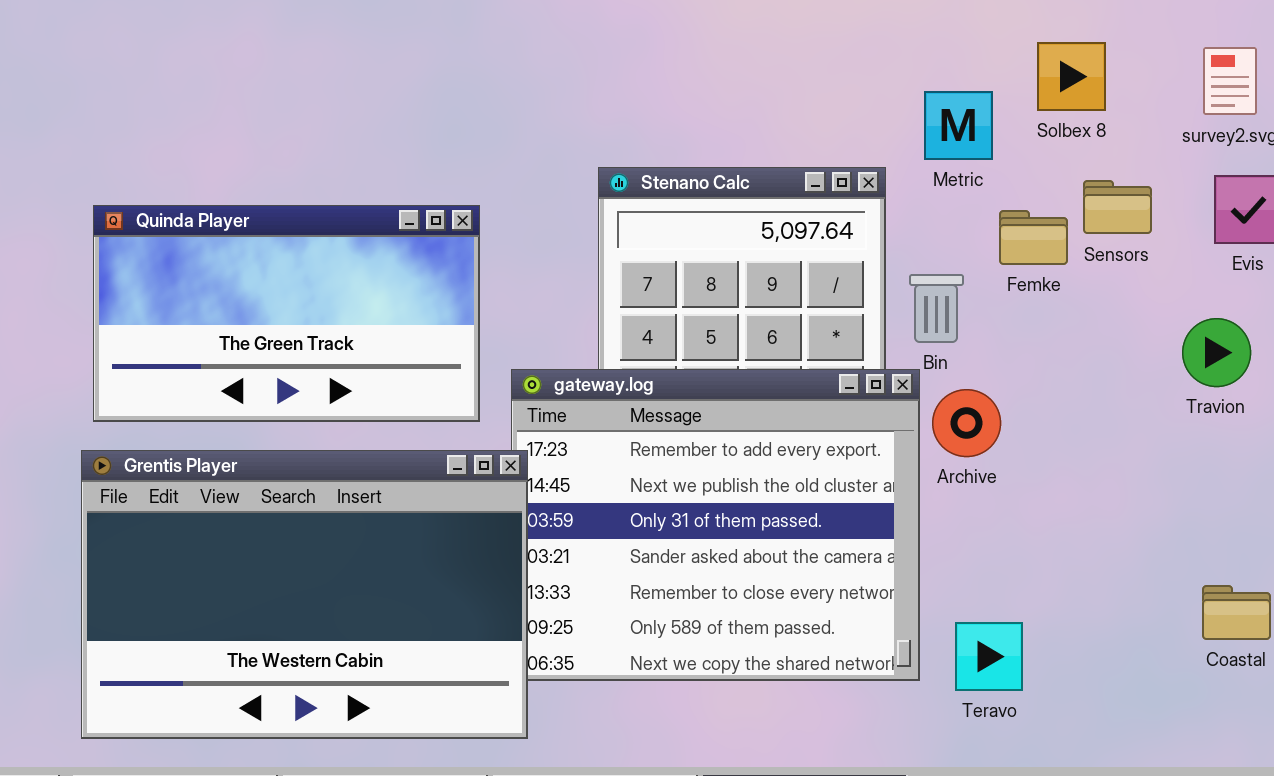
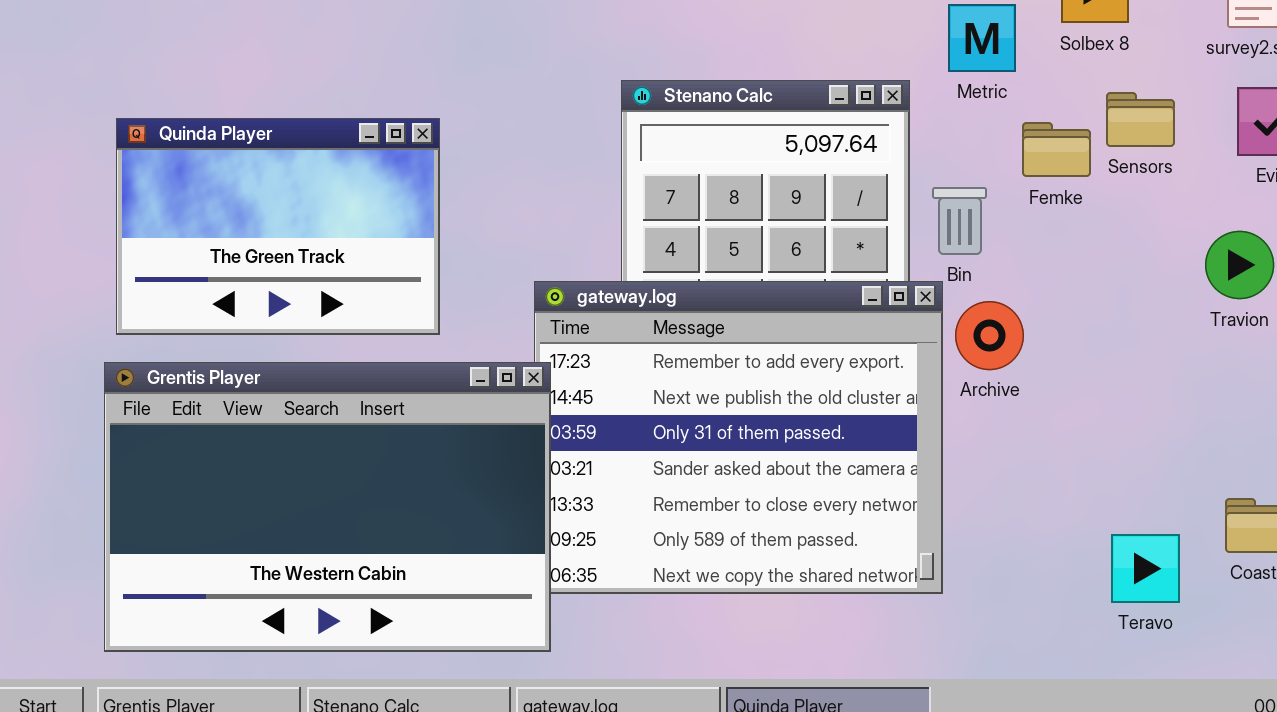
Quinda Player: [93,205,480,422] -> [116,118,440,335], resized
Teravo: [955,622,1023,691] -> [1111,534,1180,603], moved

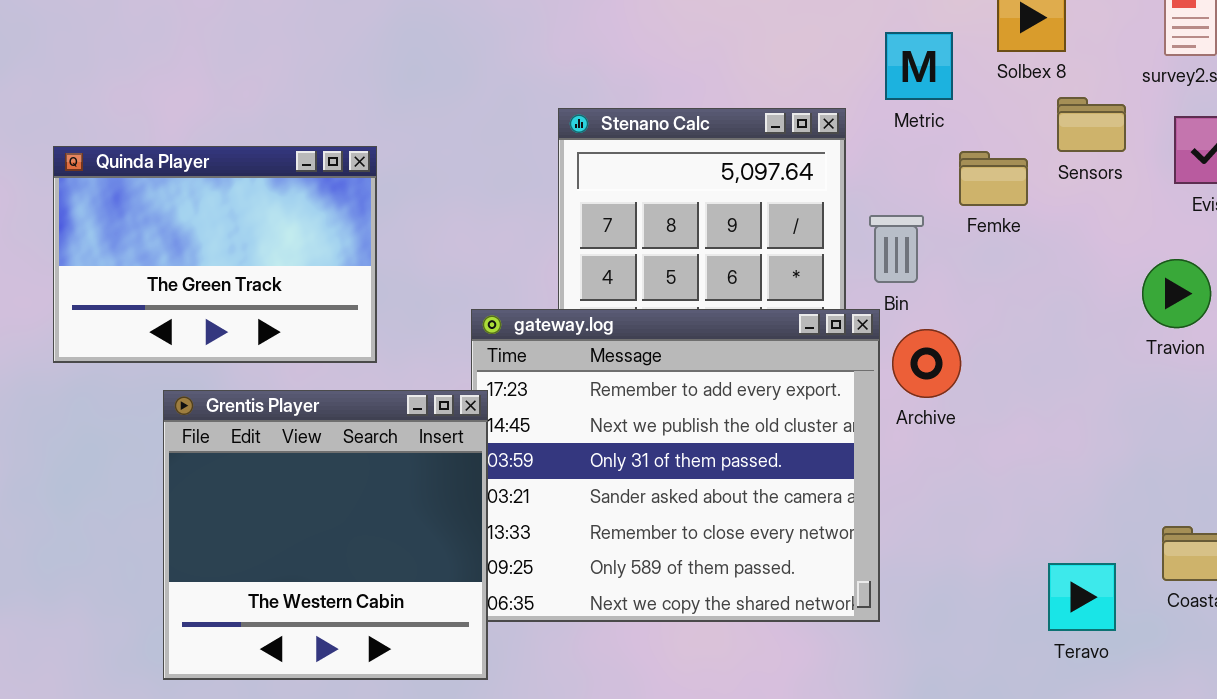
Sensors: [1106,92,1175,147] -> [1057,97,1126,152], moved
Grentis Player: [104,362,551,652] -> [163,390,488,680], resized

